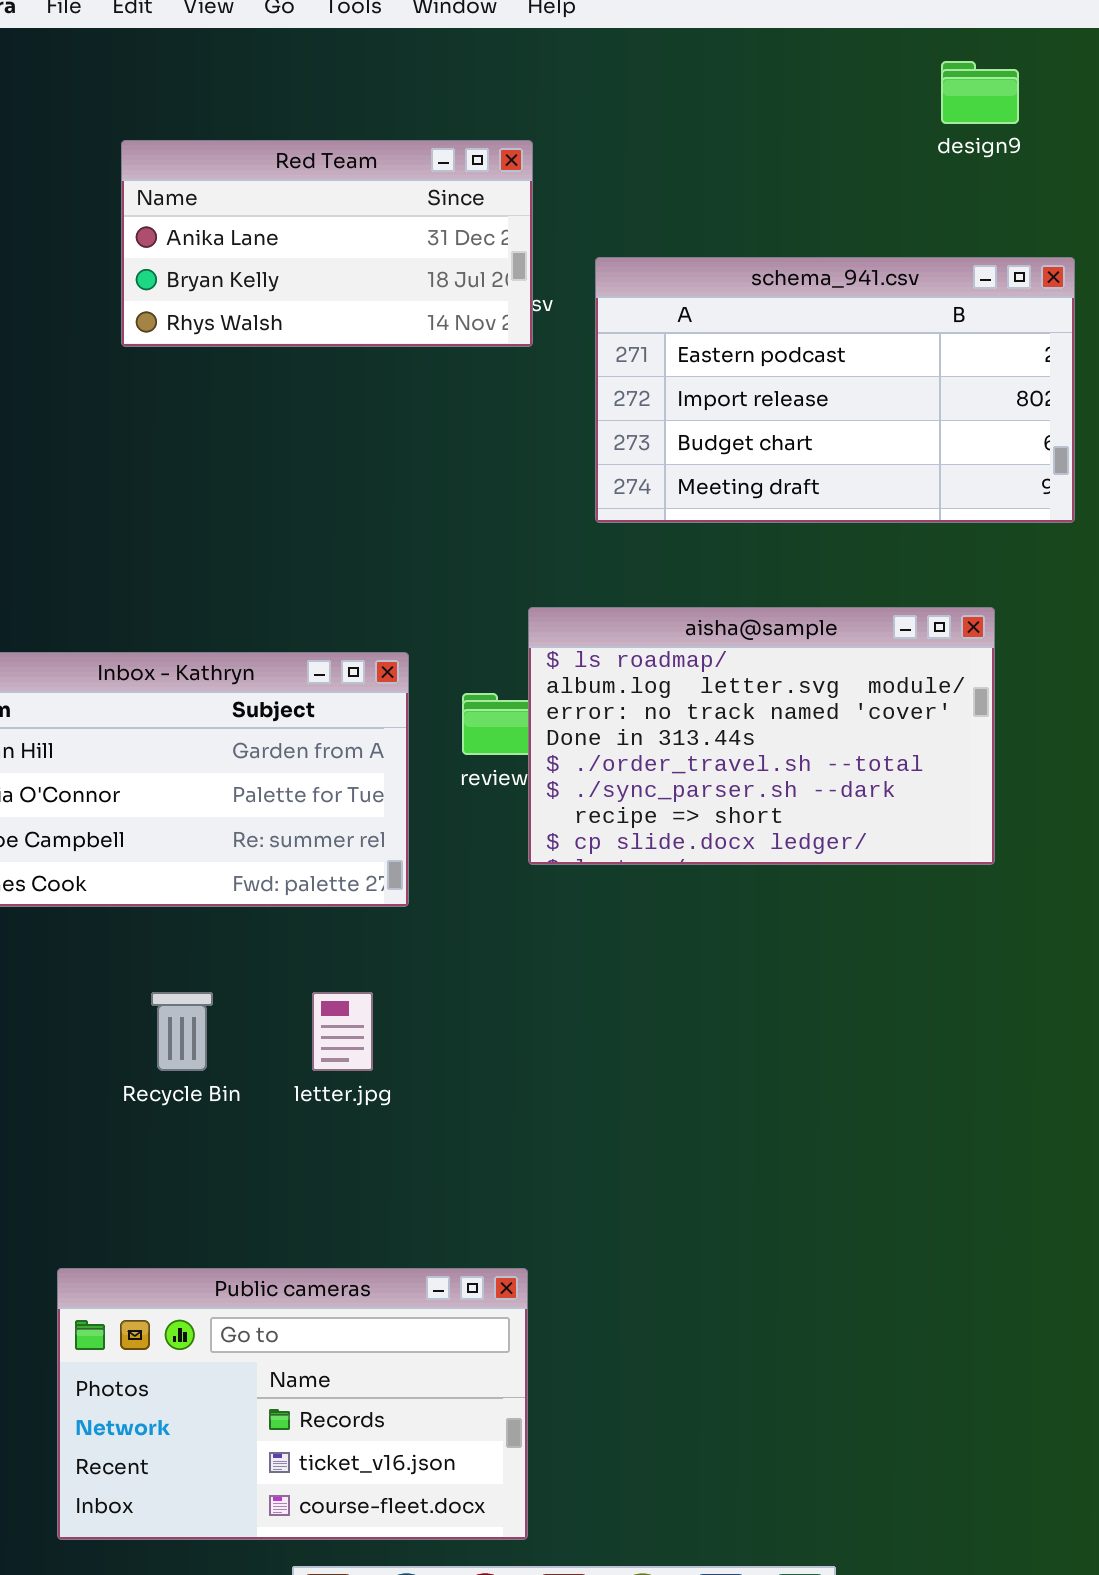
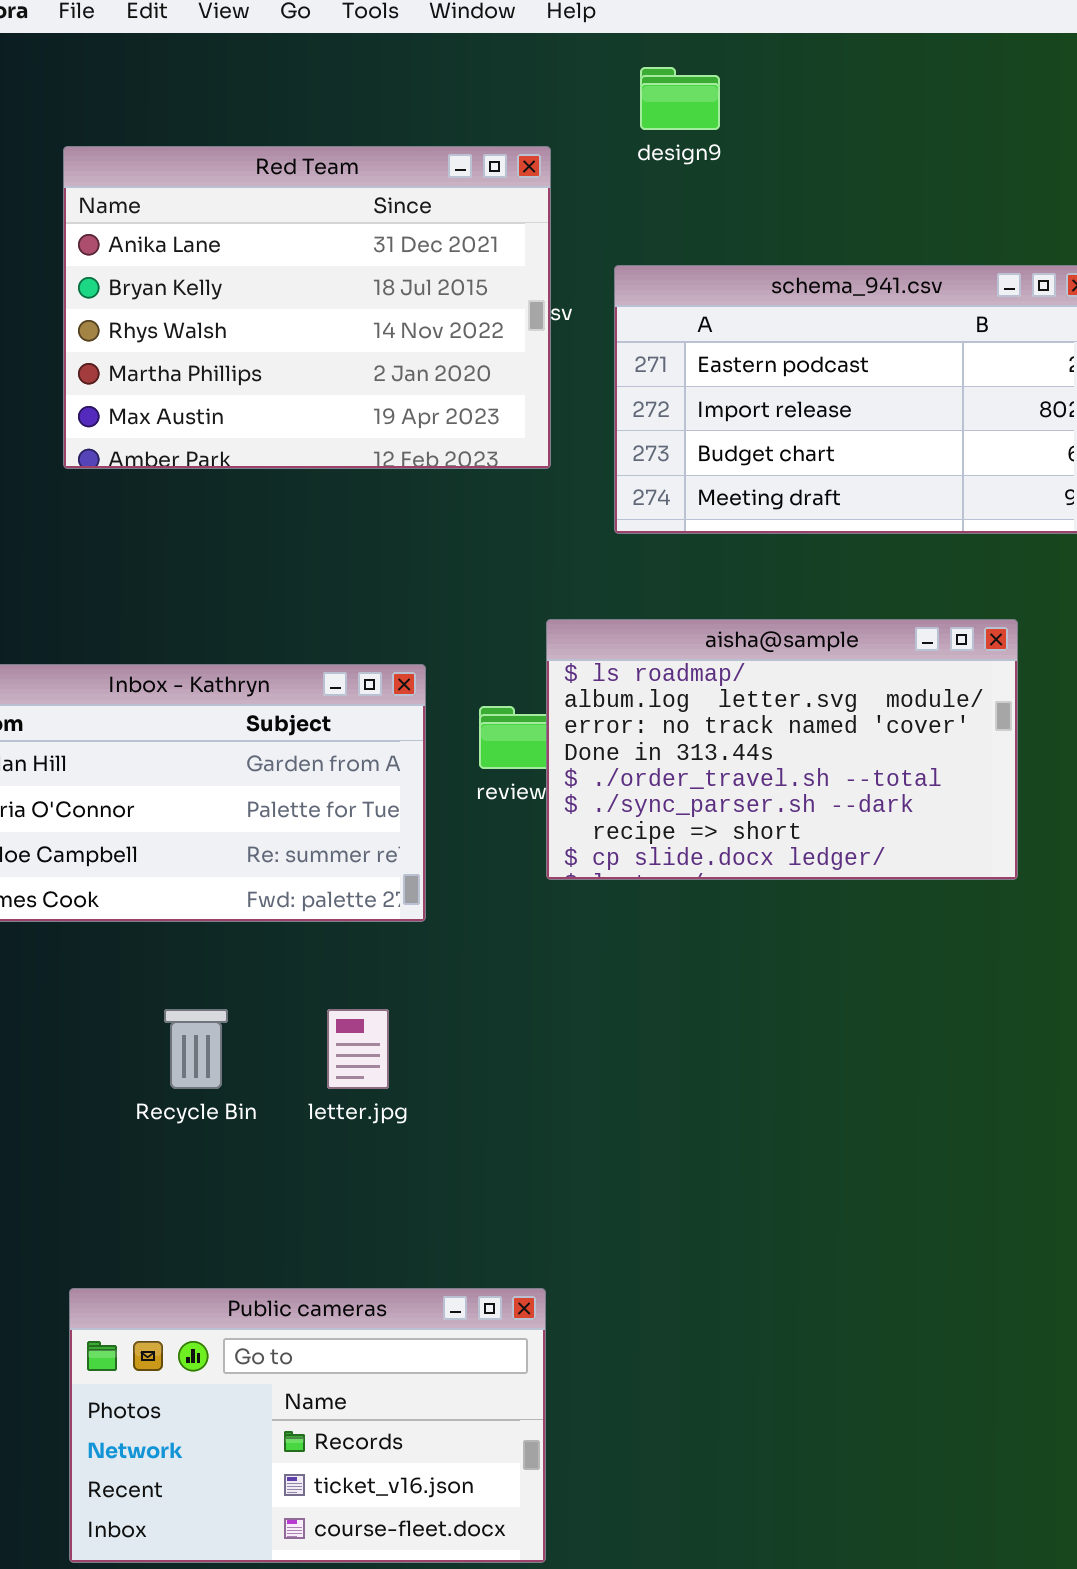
design9: [941,61,1019,124] -> [640,67,720,130], moved
Red Team: [121,140,533,347] -> [63,146,551,469], resized

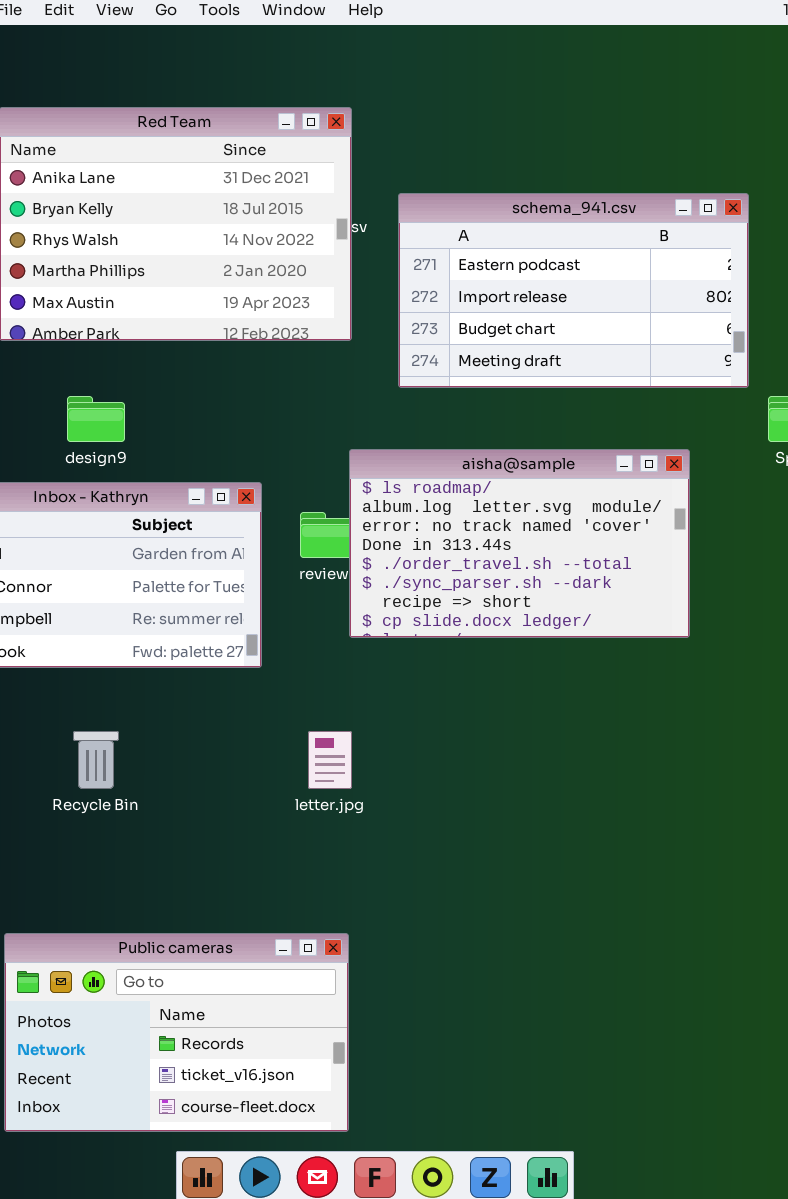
design9: [640,67,720,130] -> [67,396,125,442], moved
letter.jpg: [327,1009,389,1089] -> [308,731,352,789], moved

